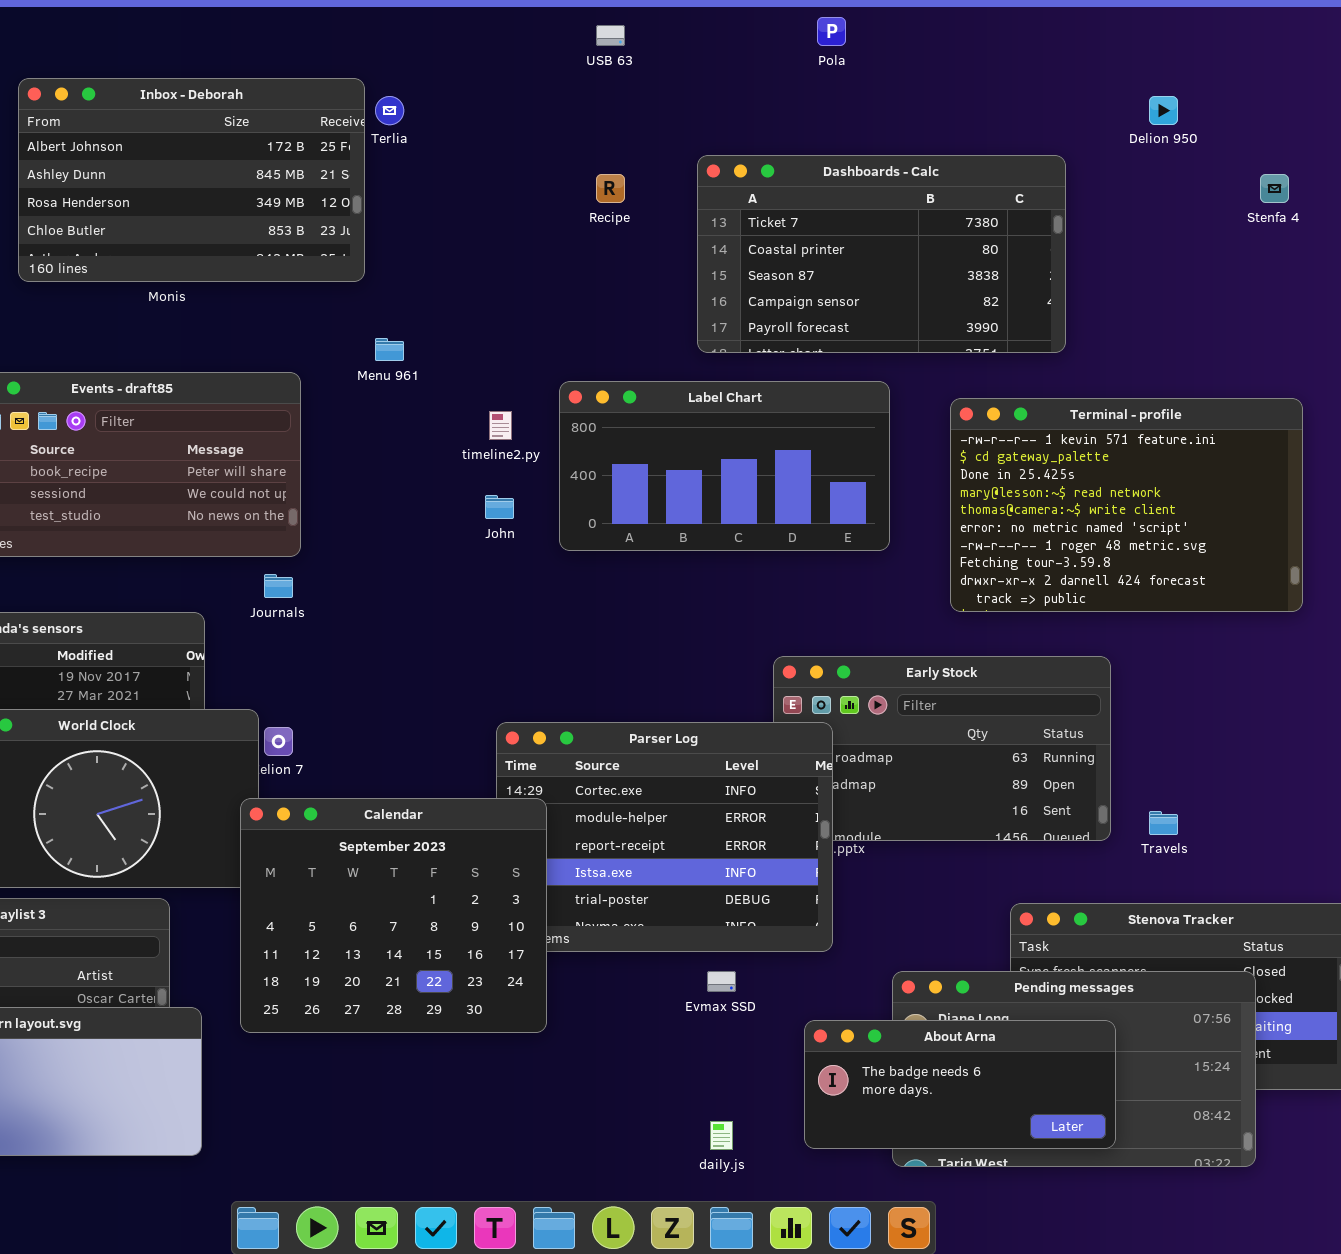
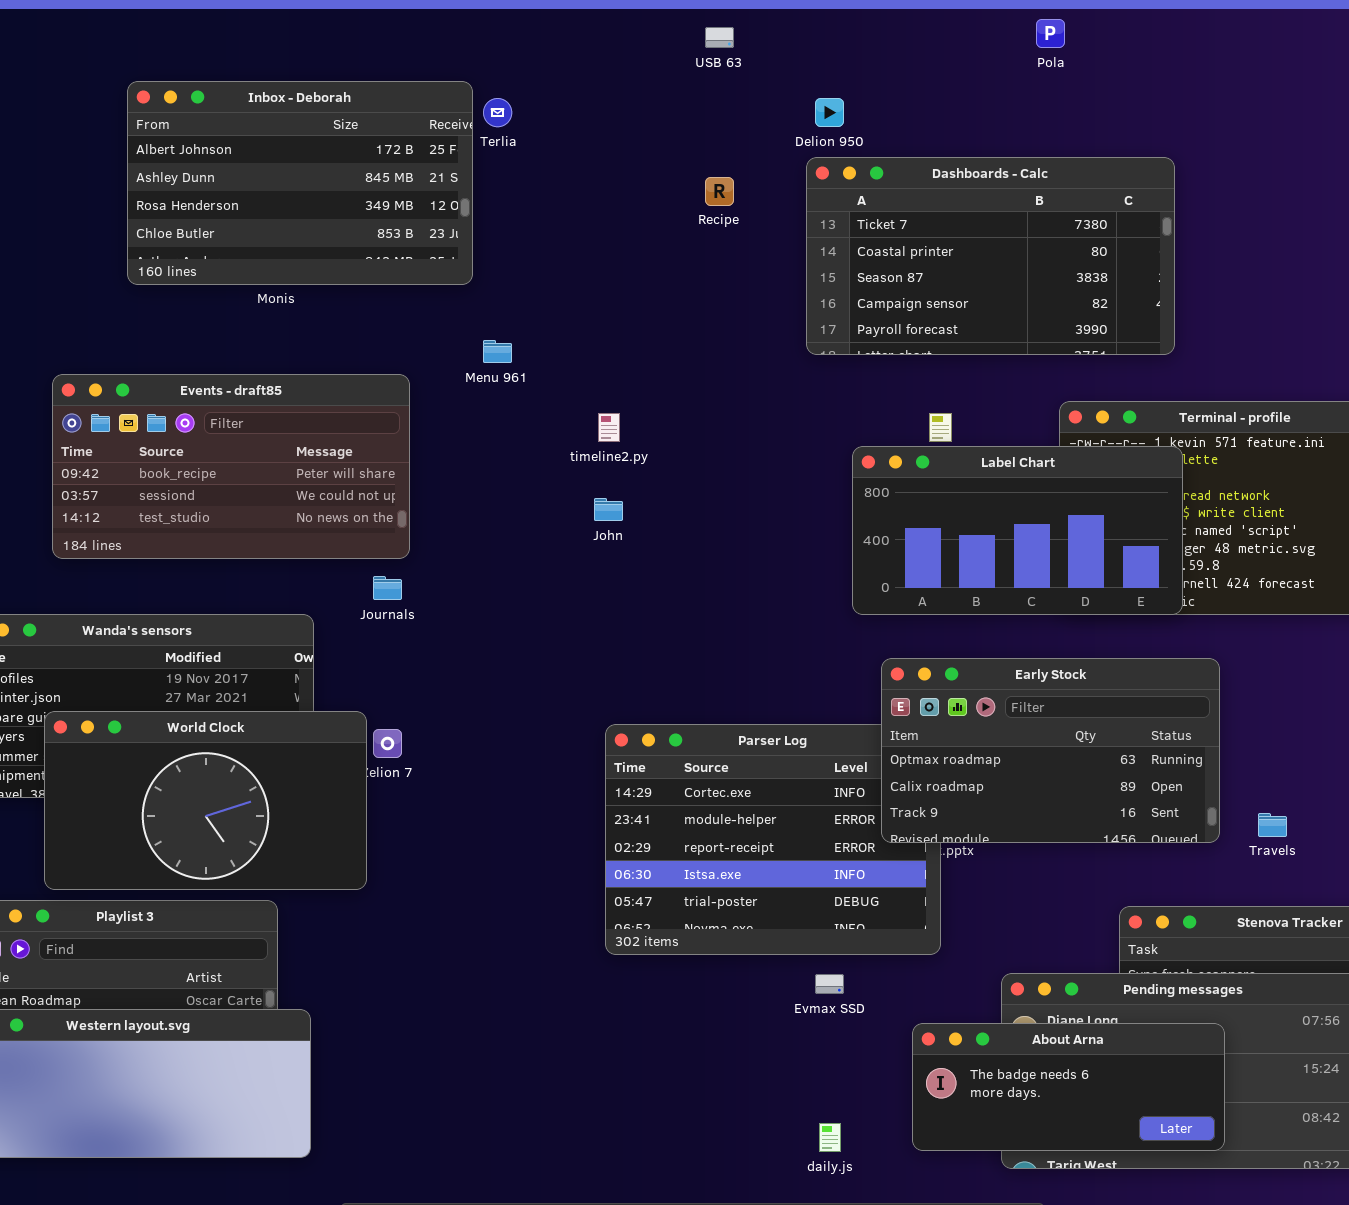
Pola: [817,17,846,46] -> [1036,19,1065,48], moved
Delion 950: [1149,96,1178,125] -> [815,98,844,127], moved
Label Chart: [559,381,890,551] -> [852,446,1183,615], moved
Early Stock: [773,656,1111,841] -> [881,658,1220,843], raised
Calendar: [240,798,547,1033] -> none, closed

